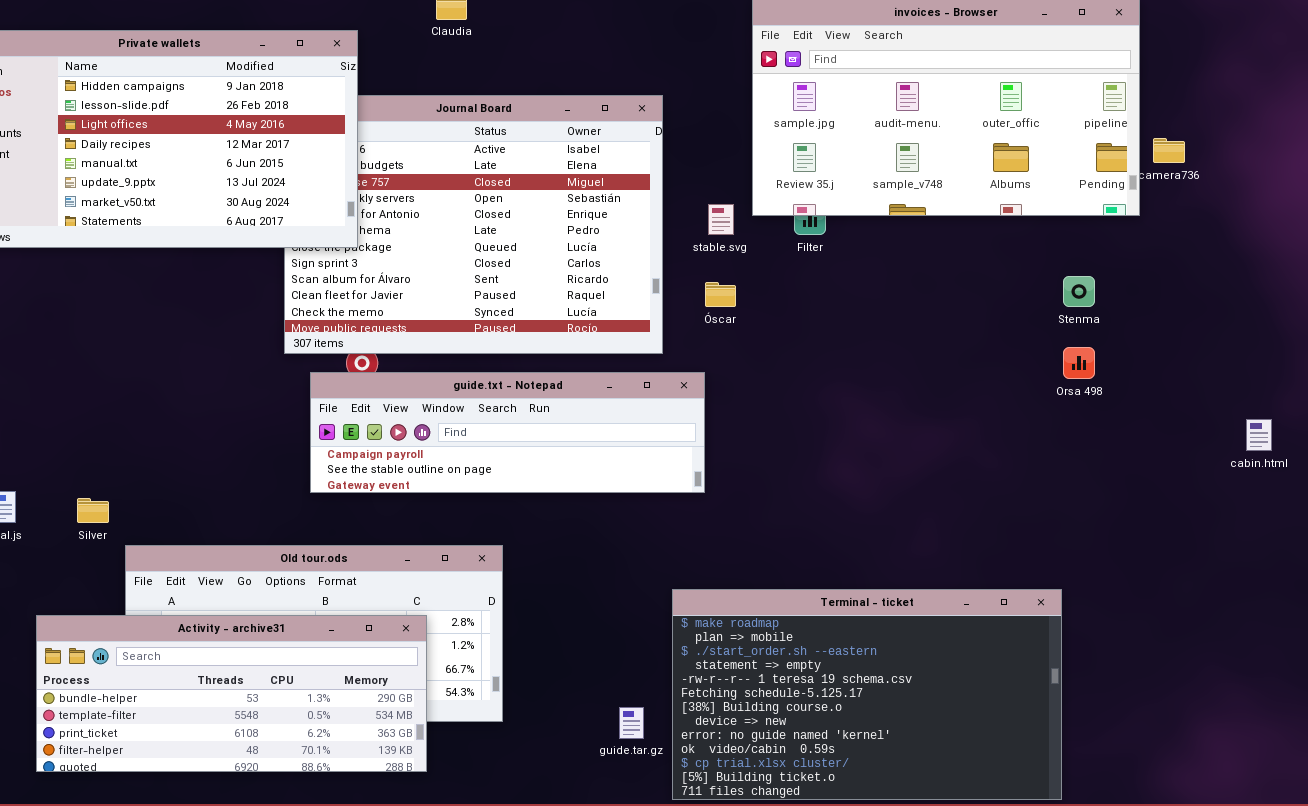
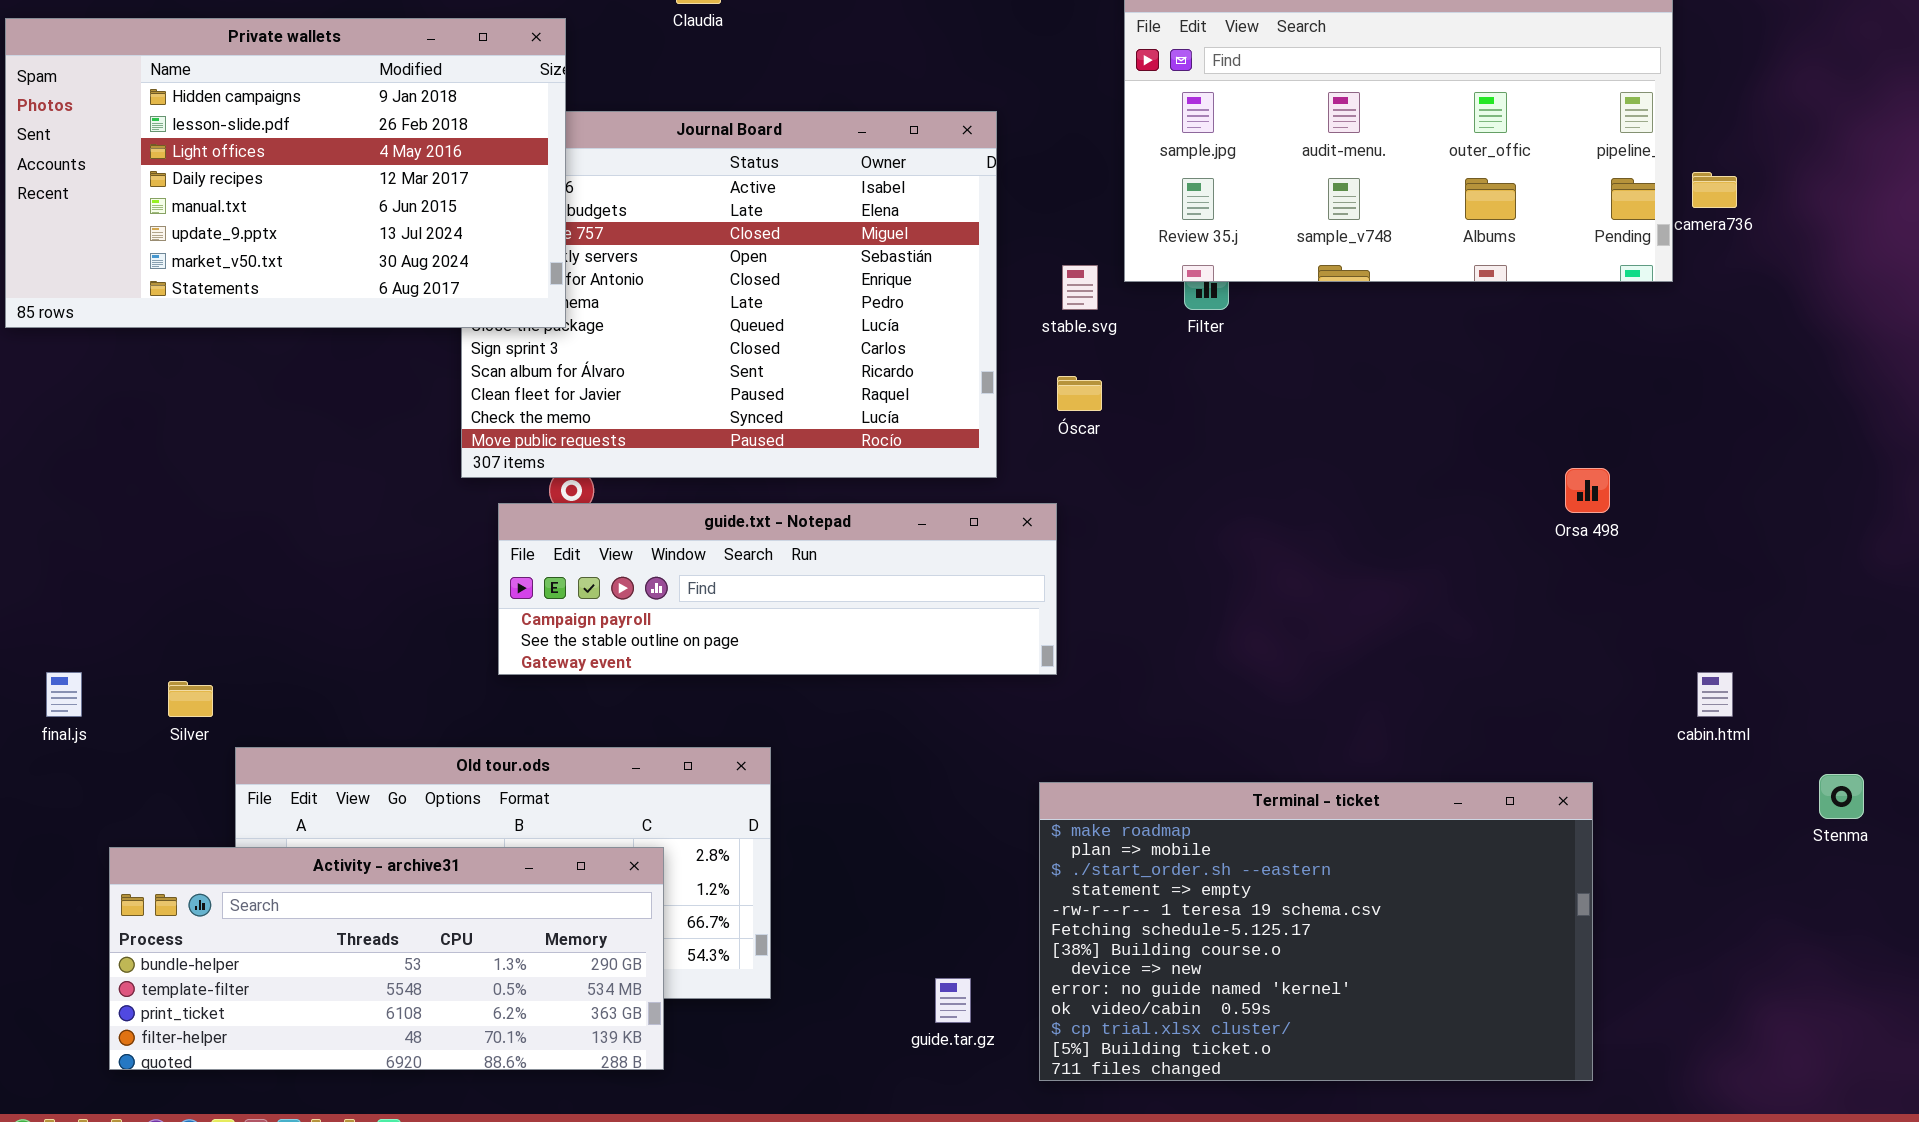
Stenma: [1063,276,1095,307] -> [1819,774,1864,819], moved
cabin.html: [1246,419,1272,451] -> [1697,672,1733,717], moved
Terminal - ticket: [672,589,1062,800] -> [1039,782,1593,1081], moved

